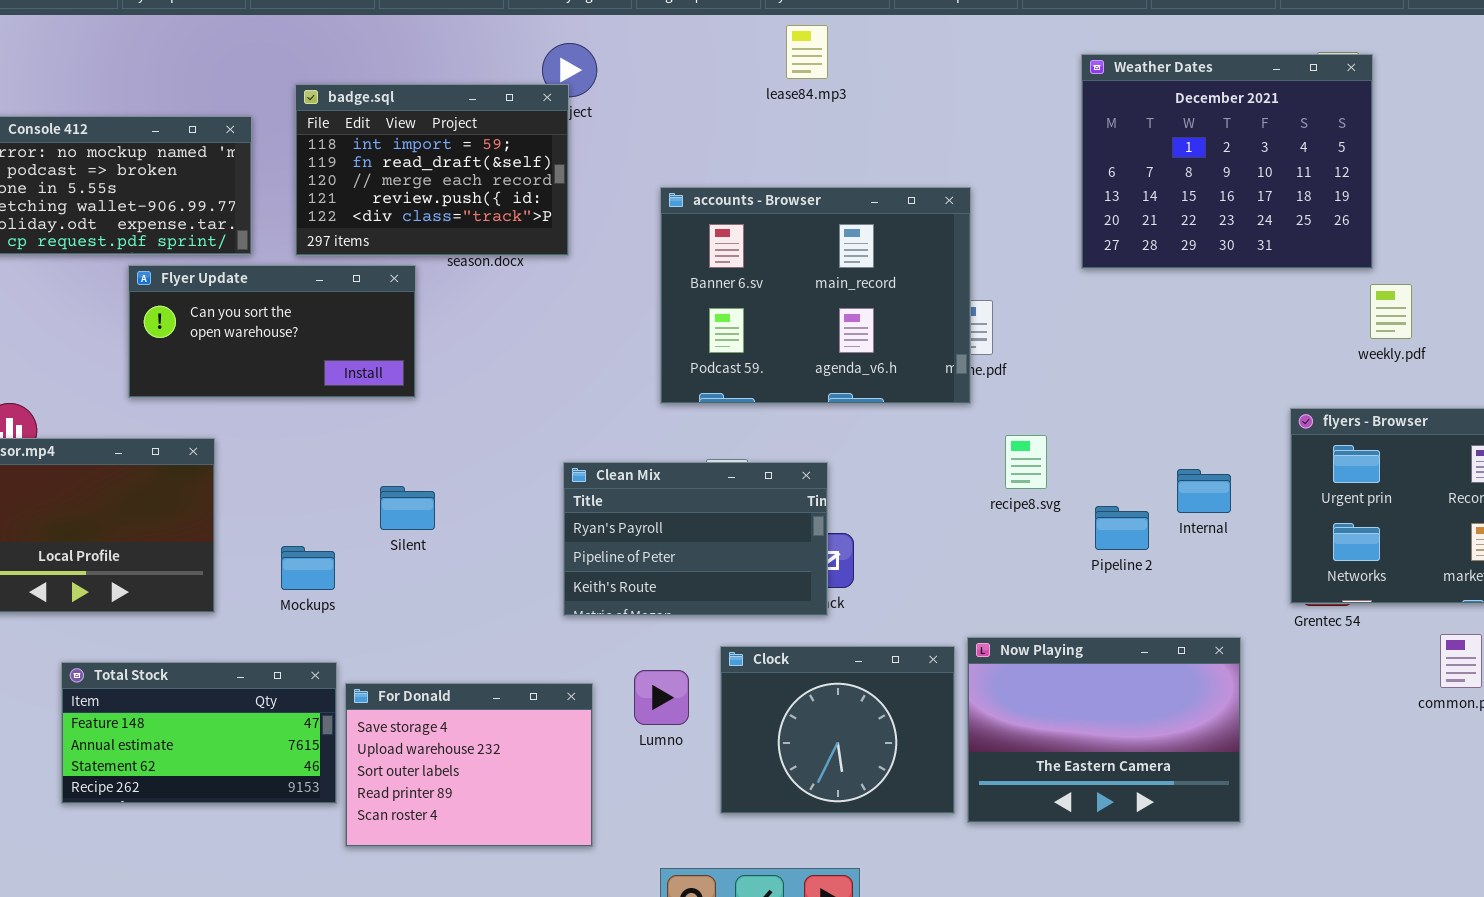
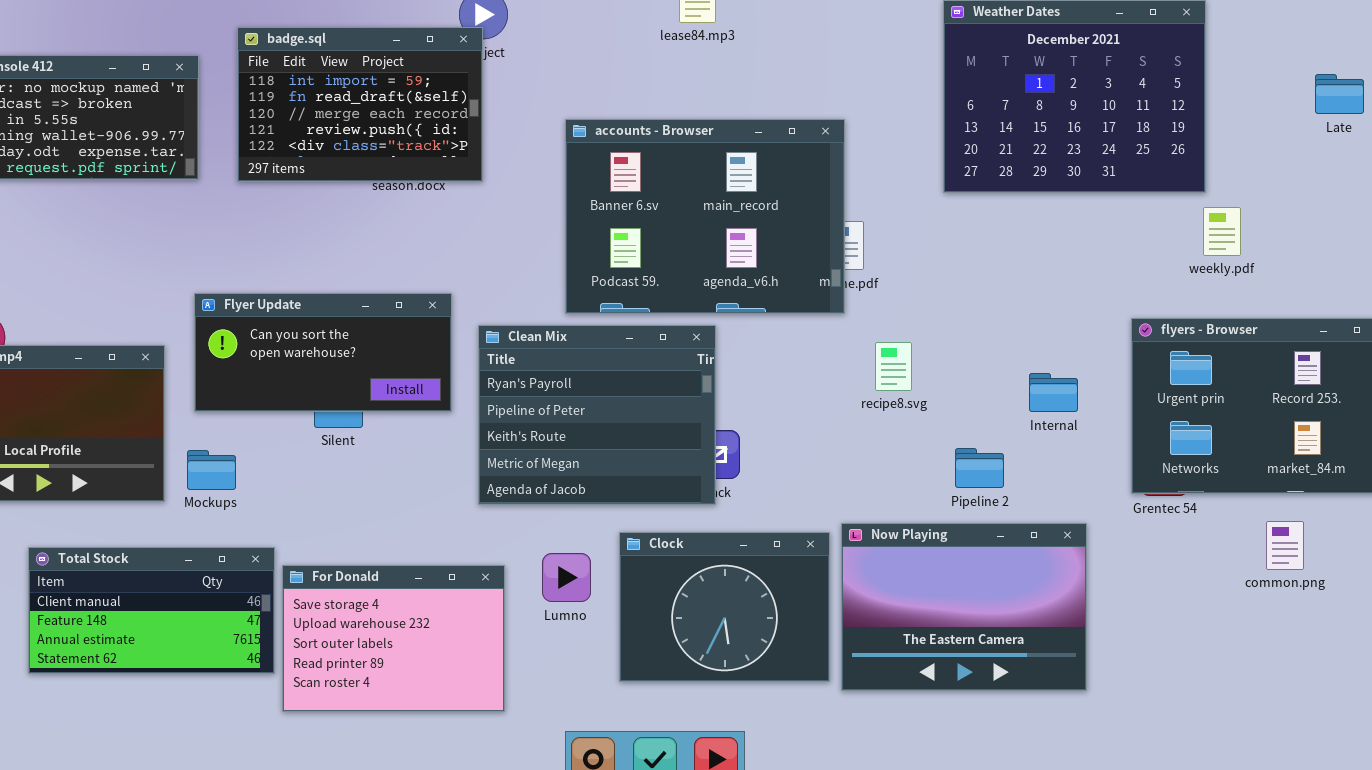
Flyer Update: [128,265,416,398] -> [194,293,452,412], moved
Clean Mix: [563,462,828,616] -> [478,325,716,505], resized
Pipeline 2: [1095,506,1149,550] -> [955,448,1004,488], moved
Mockups: [281,546,335,590] -> [187,450,236,490], moved
Total Stock: [61,662,337,804] -> [28,547,275,674], scrolled up 1 row

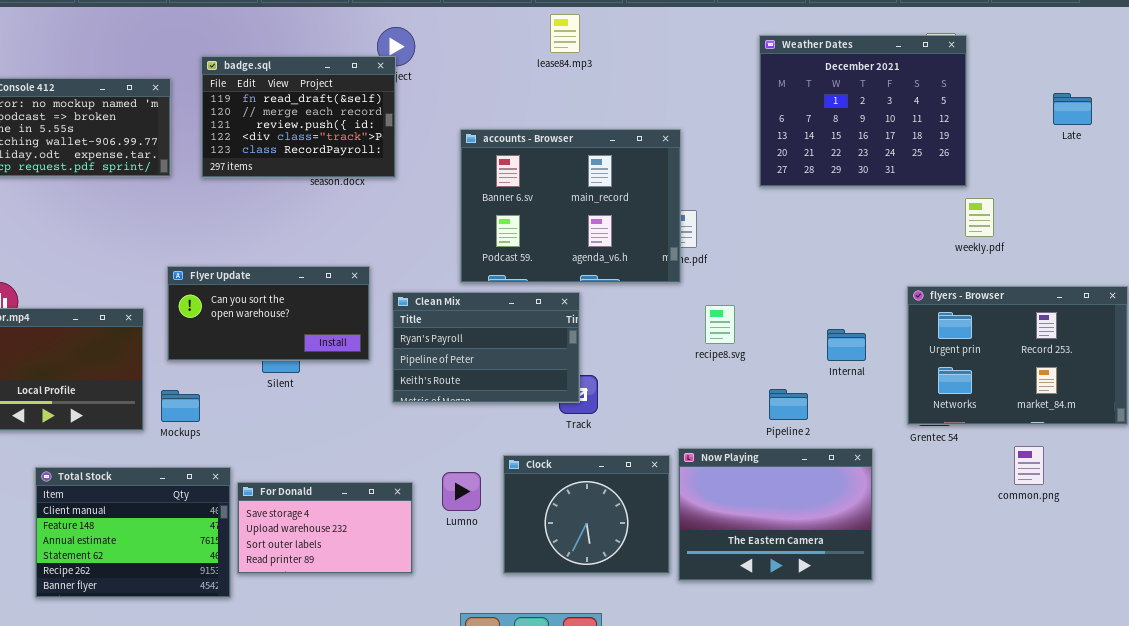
badge.sql: [237,27,483,182] -> [201,56,396,178], scrolled down 1 row
Clean Mix: [478,325,716,505] -> [392,292,580,403], resized
Total Stock: [28,547,275,674] -> [35,467,231,598], resized
For Donald: [282,565,505,712] -> [237,482,413,574], resized

